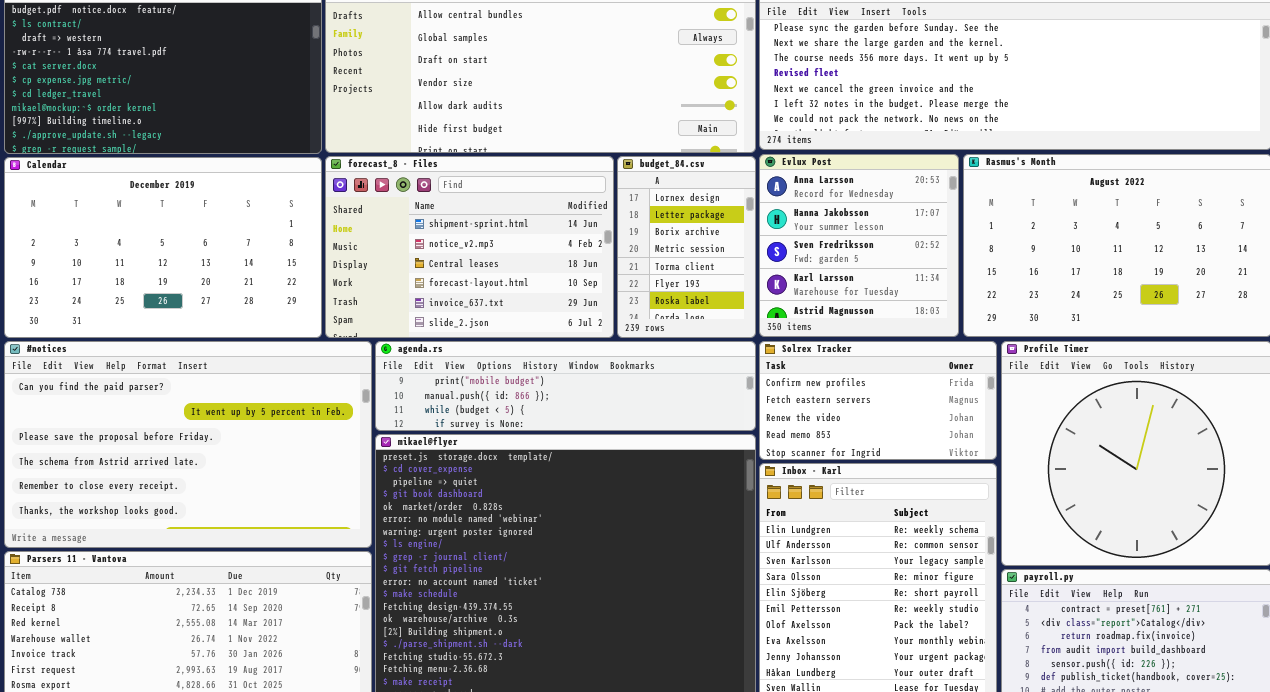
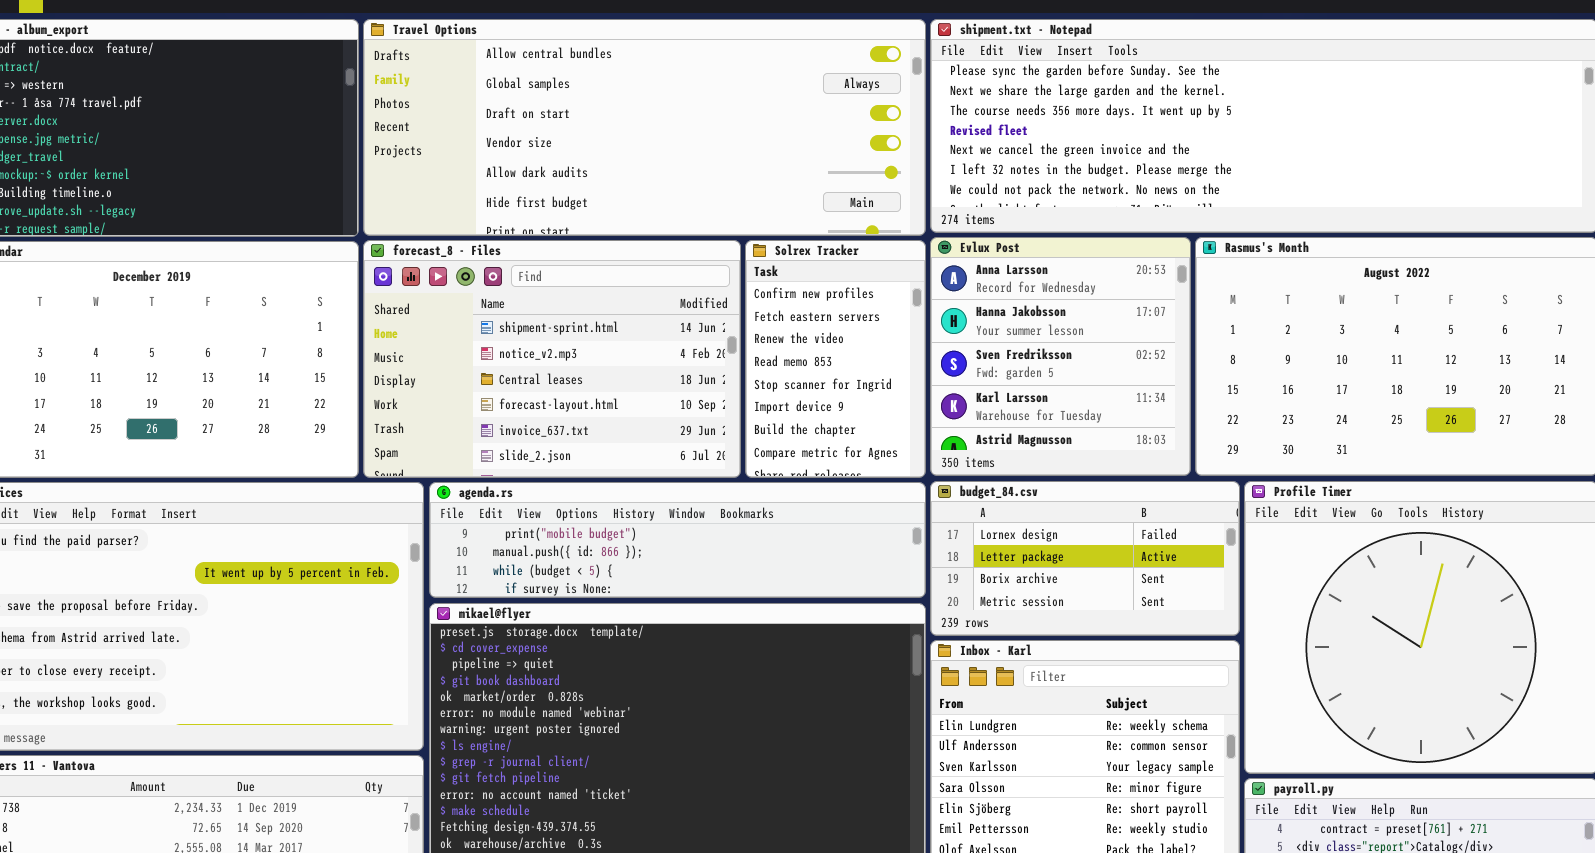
budget_84.csv: [617,156,756,338] -> [930,481,1240,636], moved, resized
Solrex Tracker: [759,341,997,460] -> [745,240,926,478], moved, resized

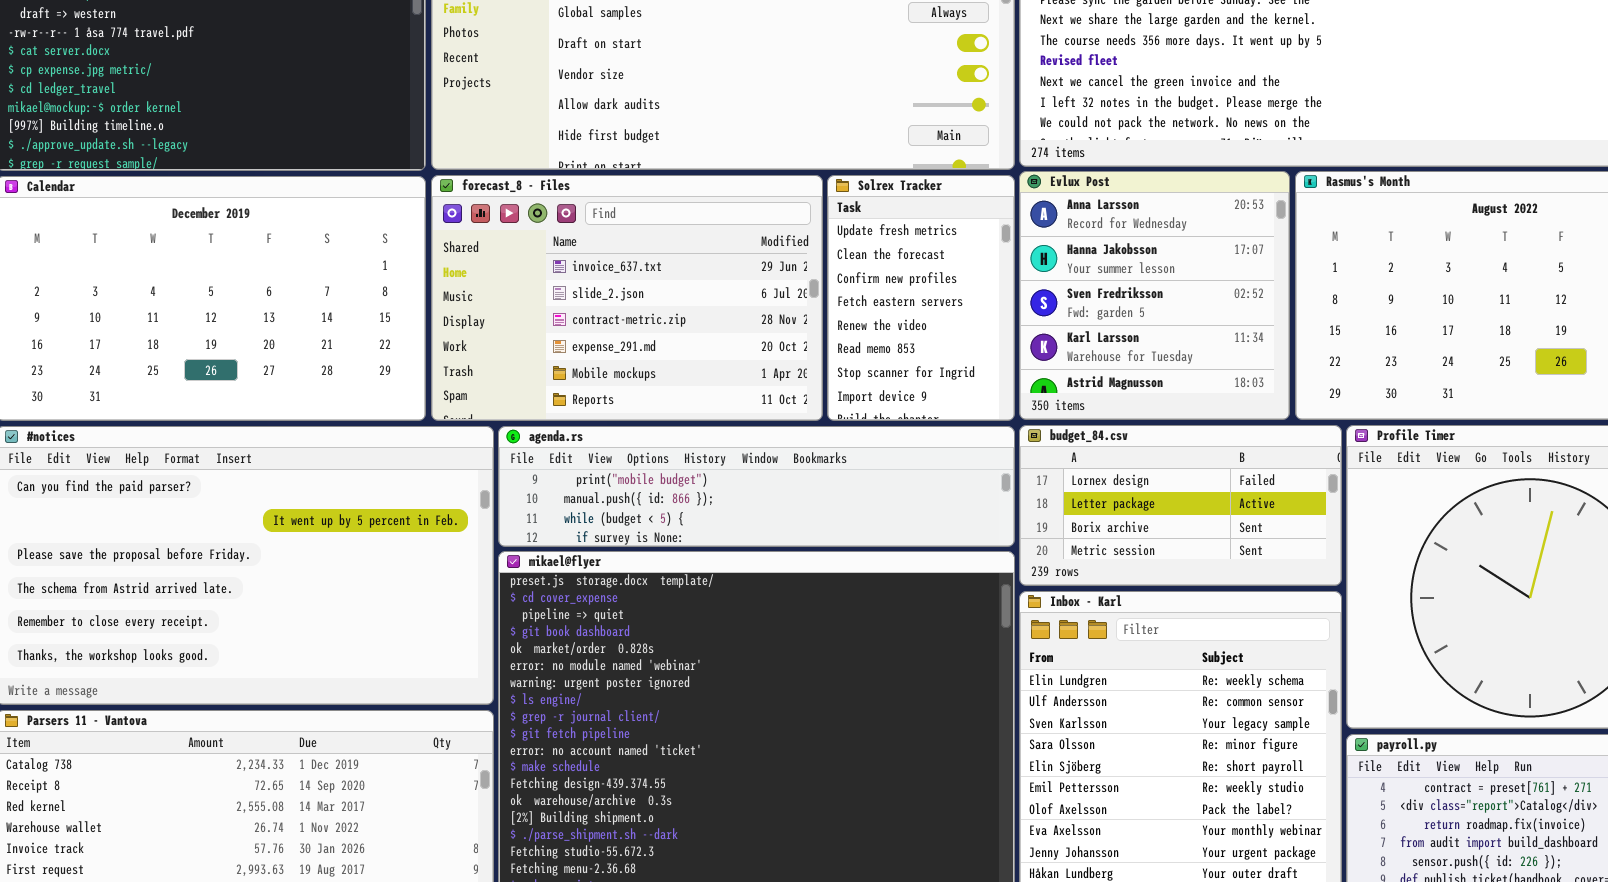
forecast_8 - Files: [363,240,741,478] -> [431,175,823,421], scrolled down 4 rows
Solrex Tracker: [745,240,926,478] -> [827,175,1015,421], scrolled up 2 rows

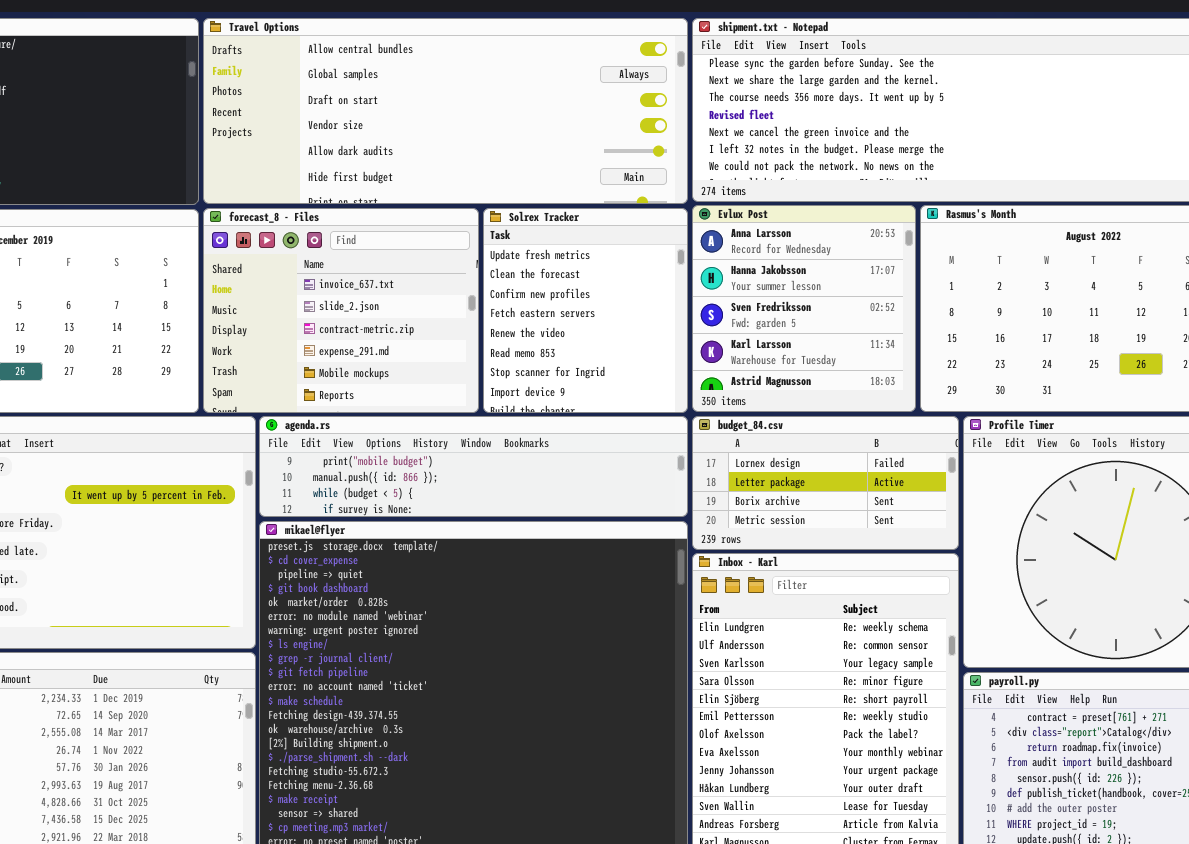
forecast_8 - Files: [431,175,823,421] -> [203,208,479,413], resized
Solrex Tracker: [827,175,1015,421] -> [483,208,688,413], resized

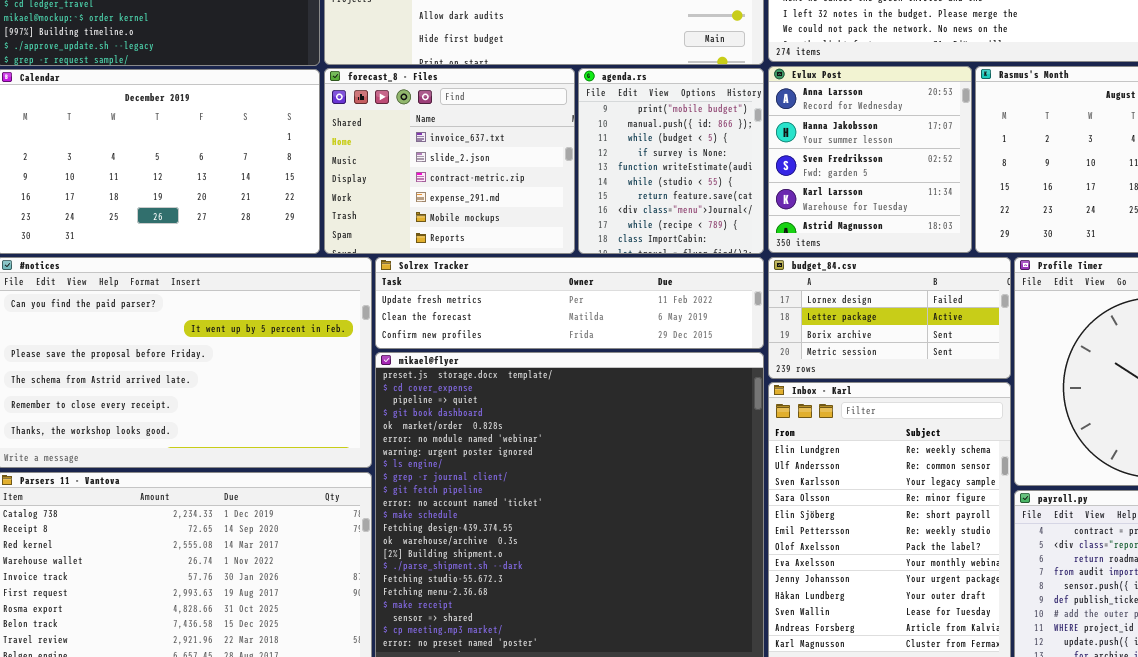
Solrex Tracker: [483,208,688,413] -> [375,257,764,349], moved, resized
agenda.rs: [259,416,688,517] -> [578,68,764,254], moved, resized

